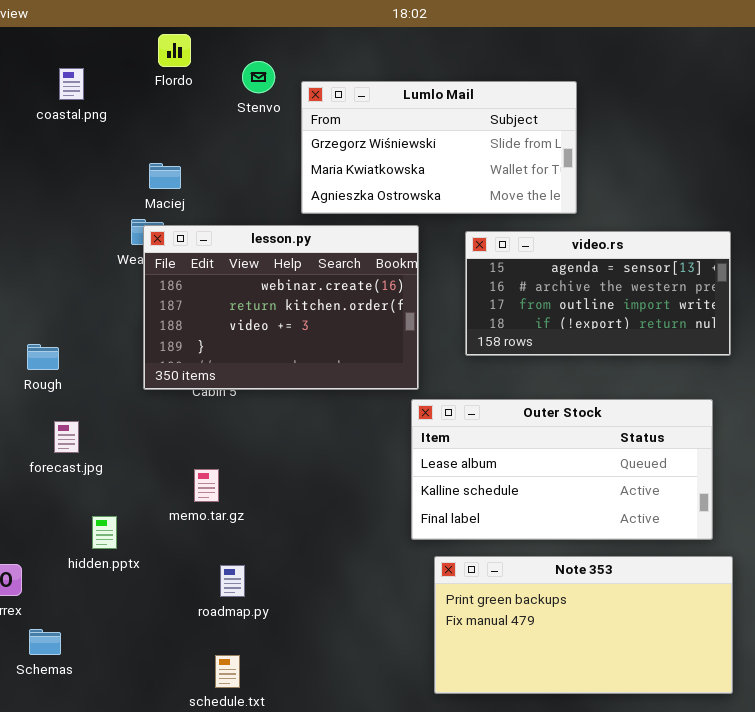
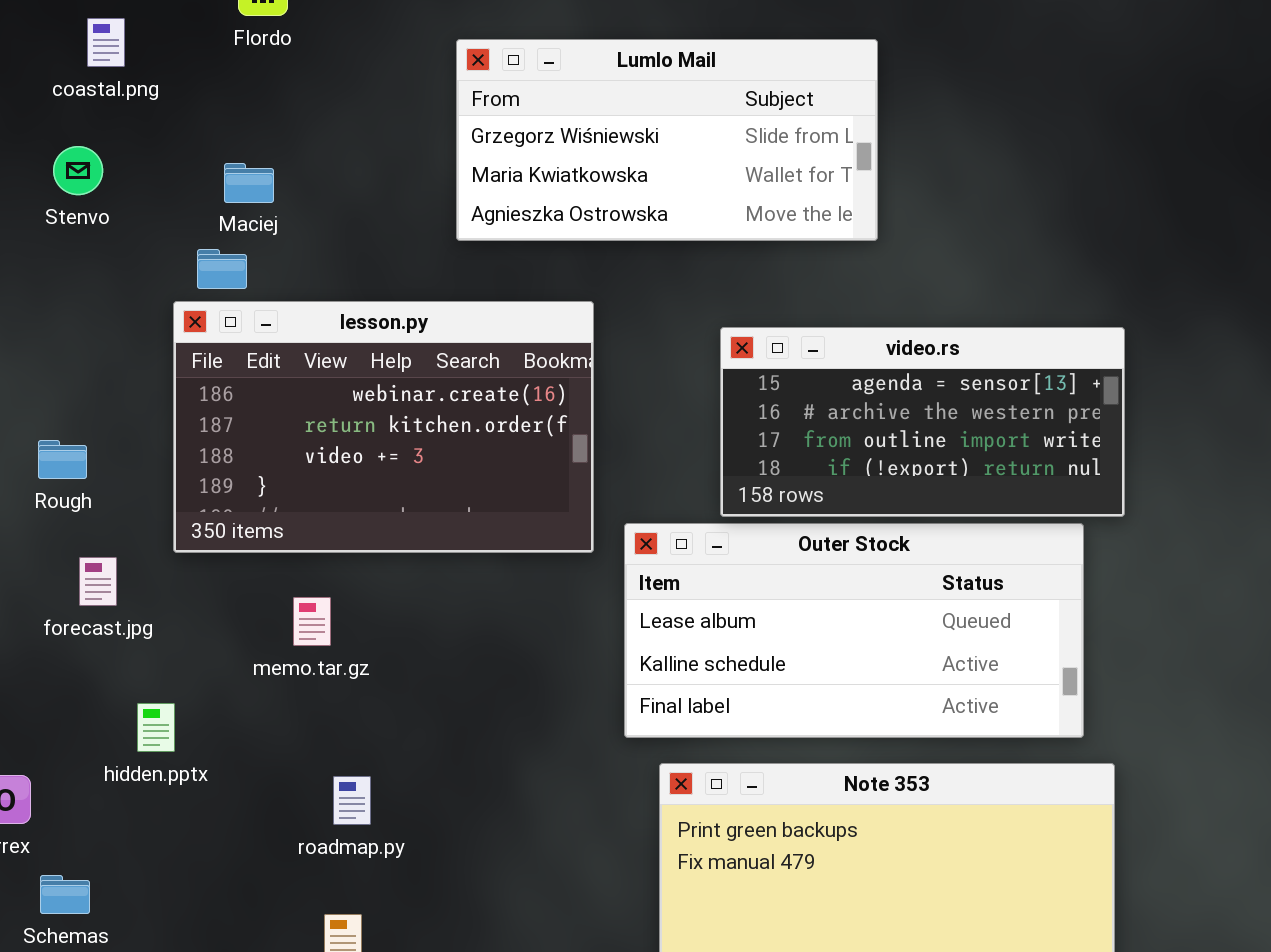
Stenvo: [242,61,275,93] -> [53,146,103,195], moved
lesson.py: [143,225,419,390] -> [173,301,594,553], moved
video.rs: [465,231,731,356] -> [720,327,1125,517], moved
memo.tar.gz: [194,469,219,502] -> [293,597,331,646], moved

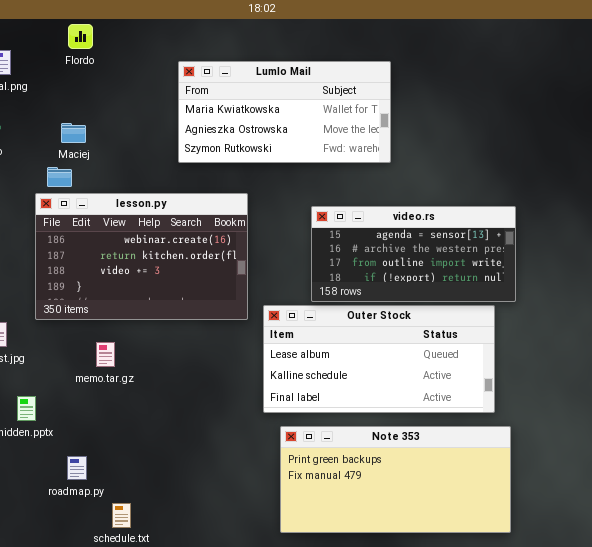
Lumlo Mail: [456,39,878,241] -> [178,61,391,163], scrolled down 1 row
roadmap.py: [333,776,371,825] -> [67,456,87,480], moved

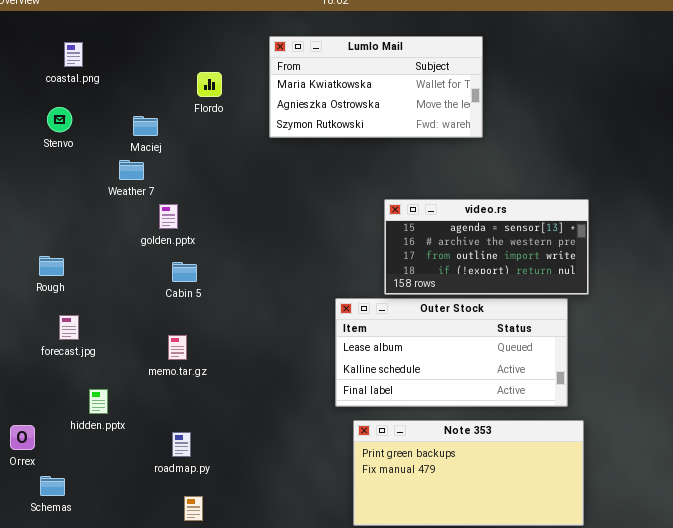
Flordo: [68,24,93,49] -> [197,72,222,97], moved
Lumlo Mail: [178,61,391,163] -> [269,36,483,138], moved
lesson.py: [35,193,248,320] -> none, closed
roadmap.py: [67,456,87,480] -> [172,432,191,457], moved

